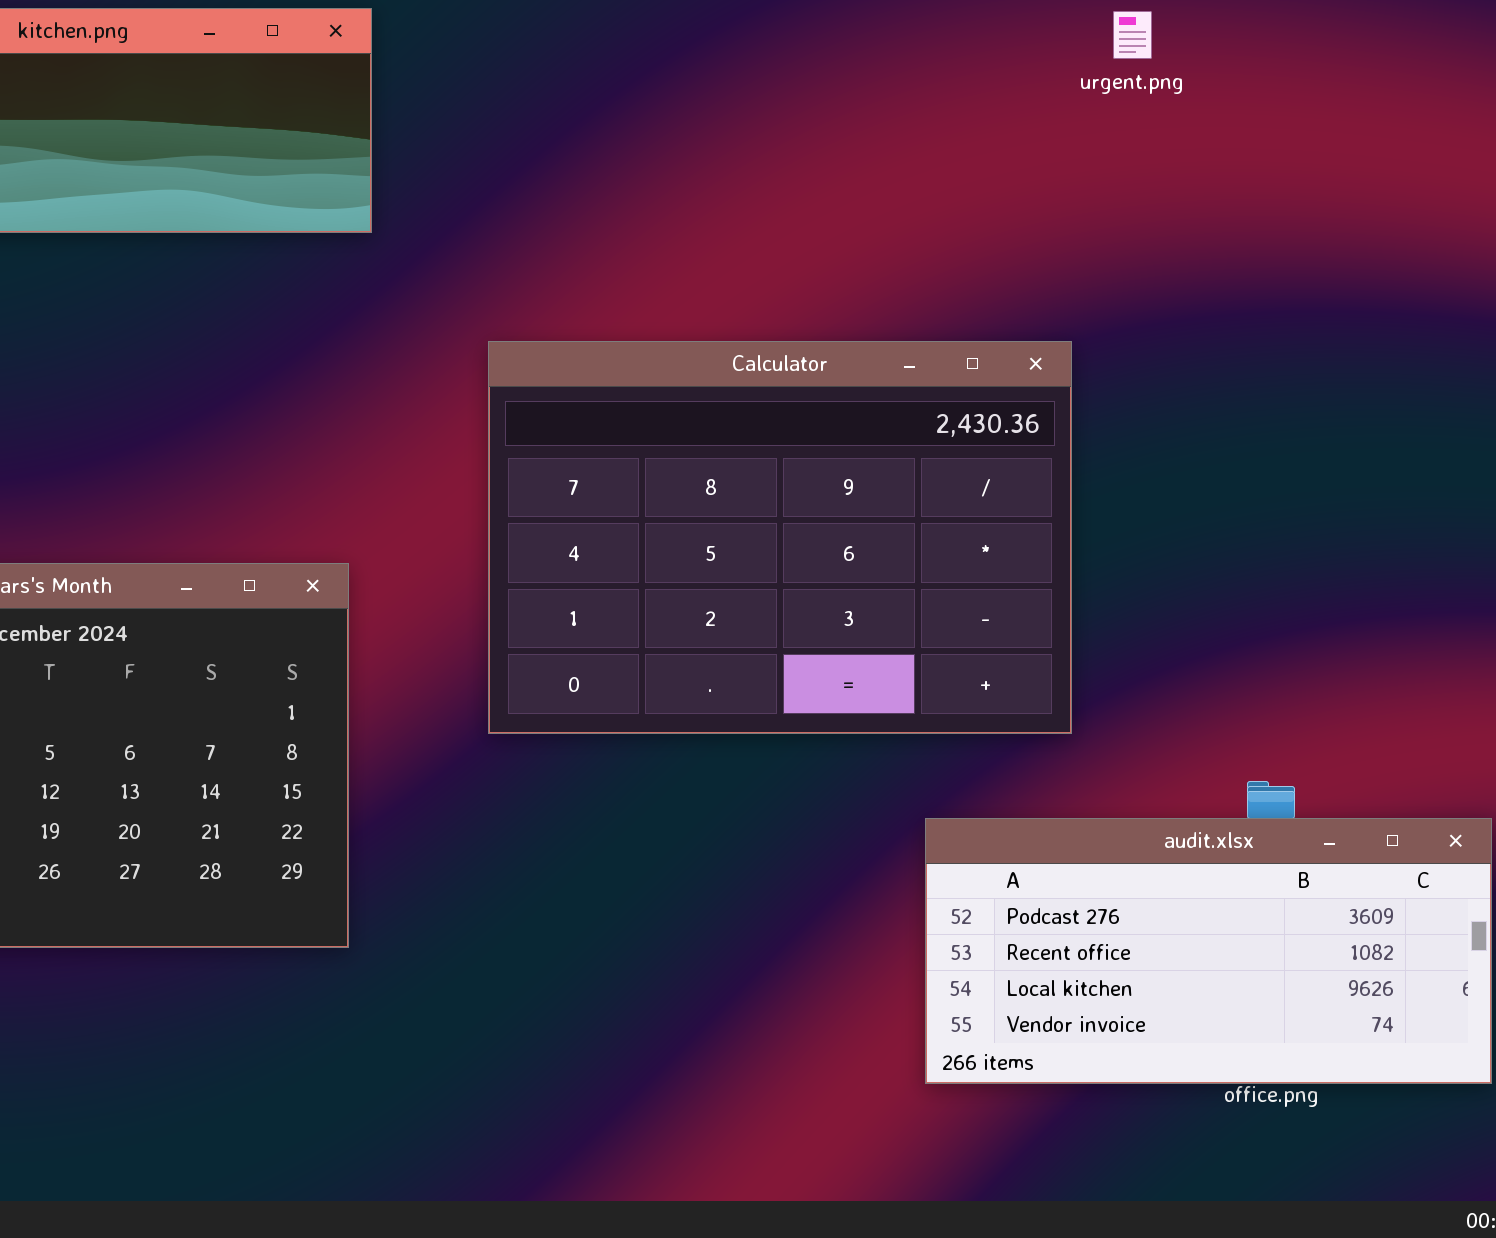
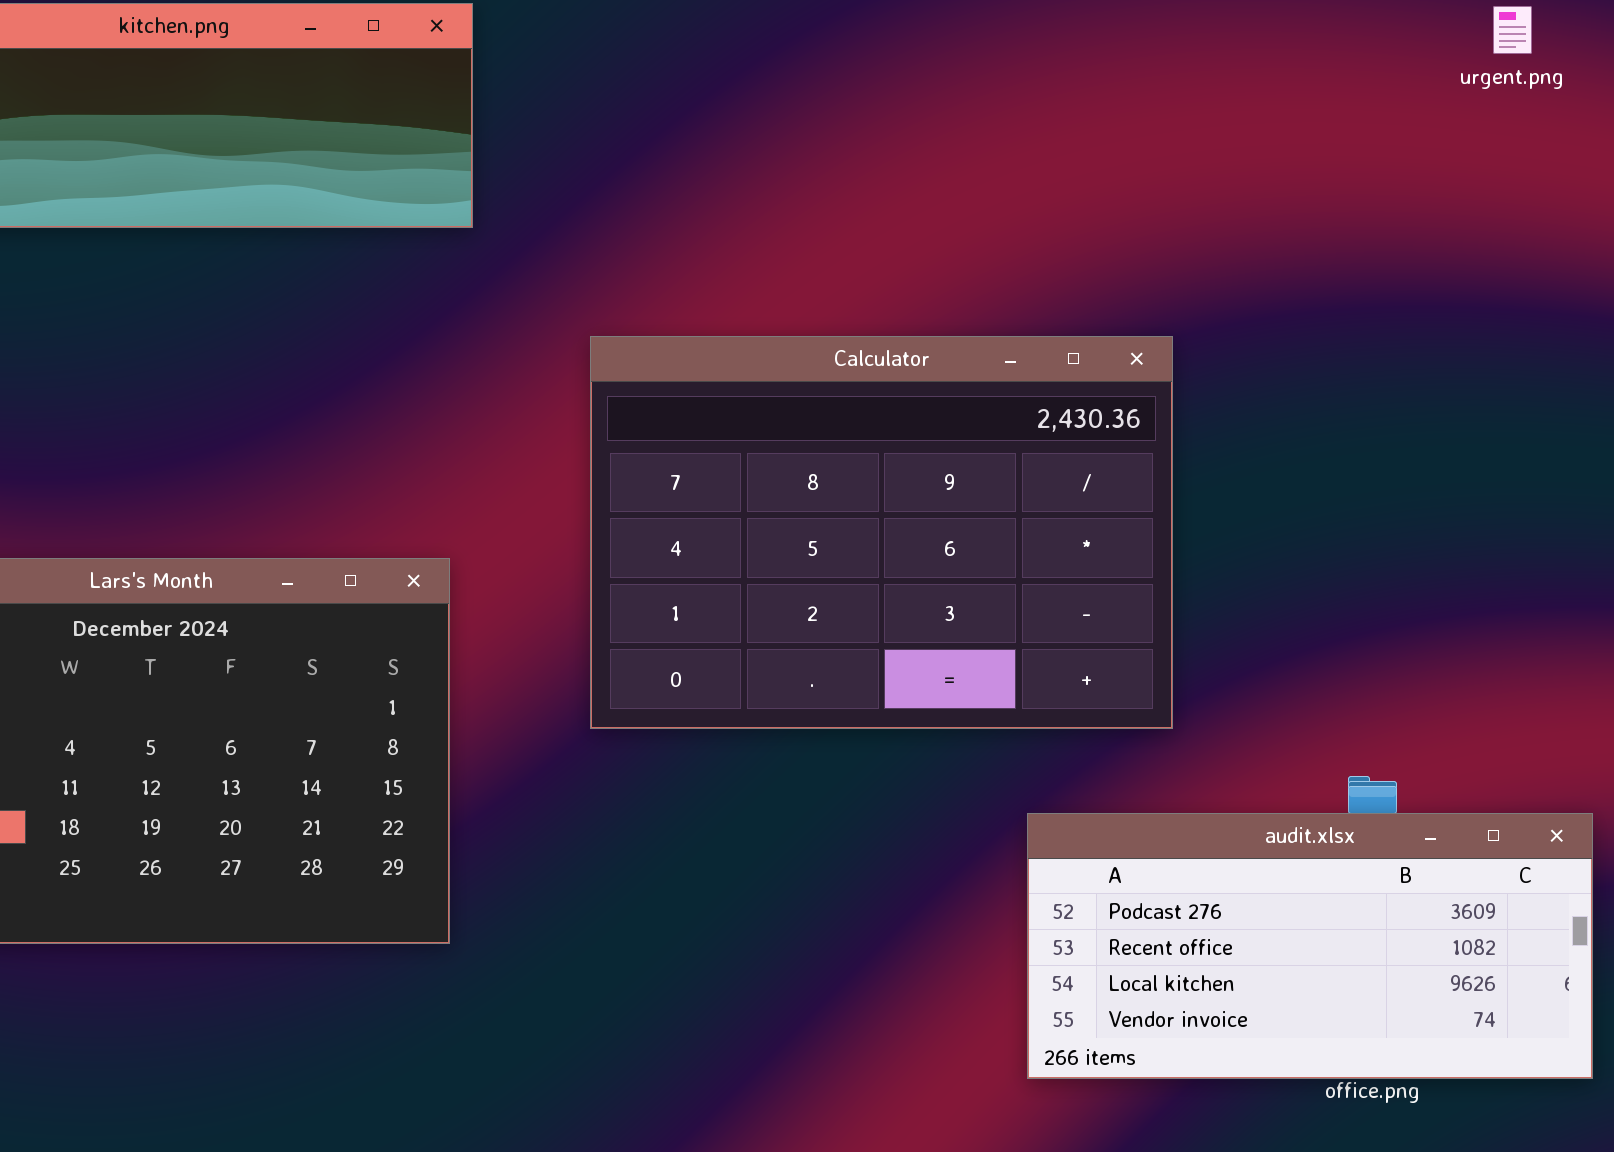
urgent.png: [1113,11,1152,59] -> [1493,6,1532,54], moved

